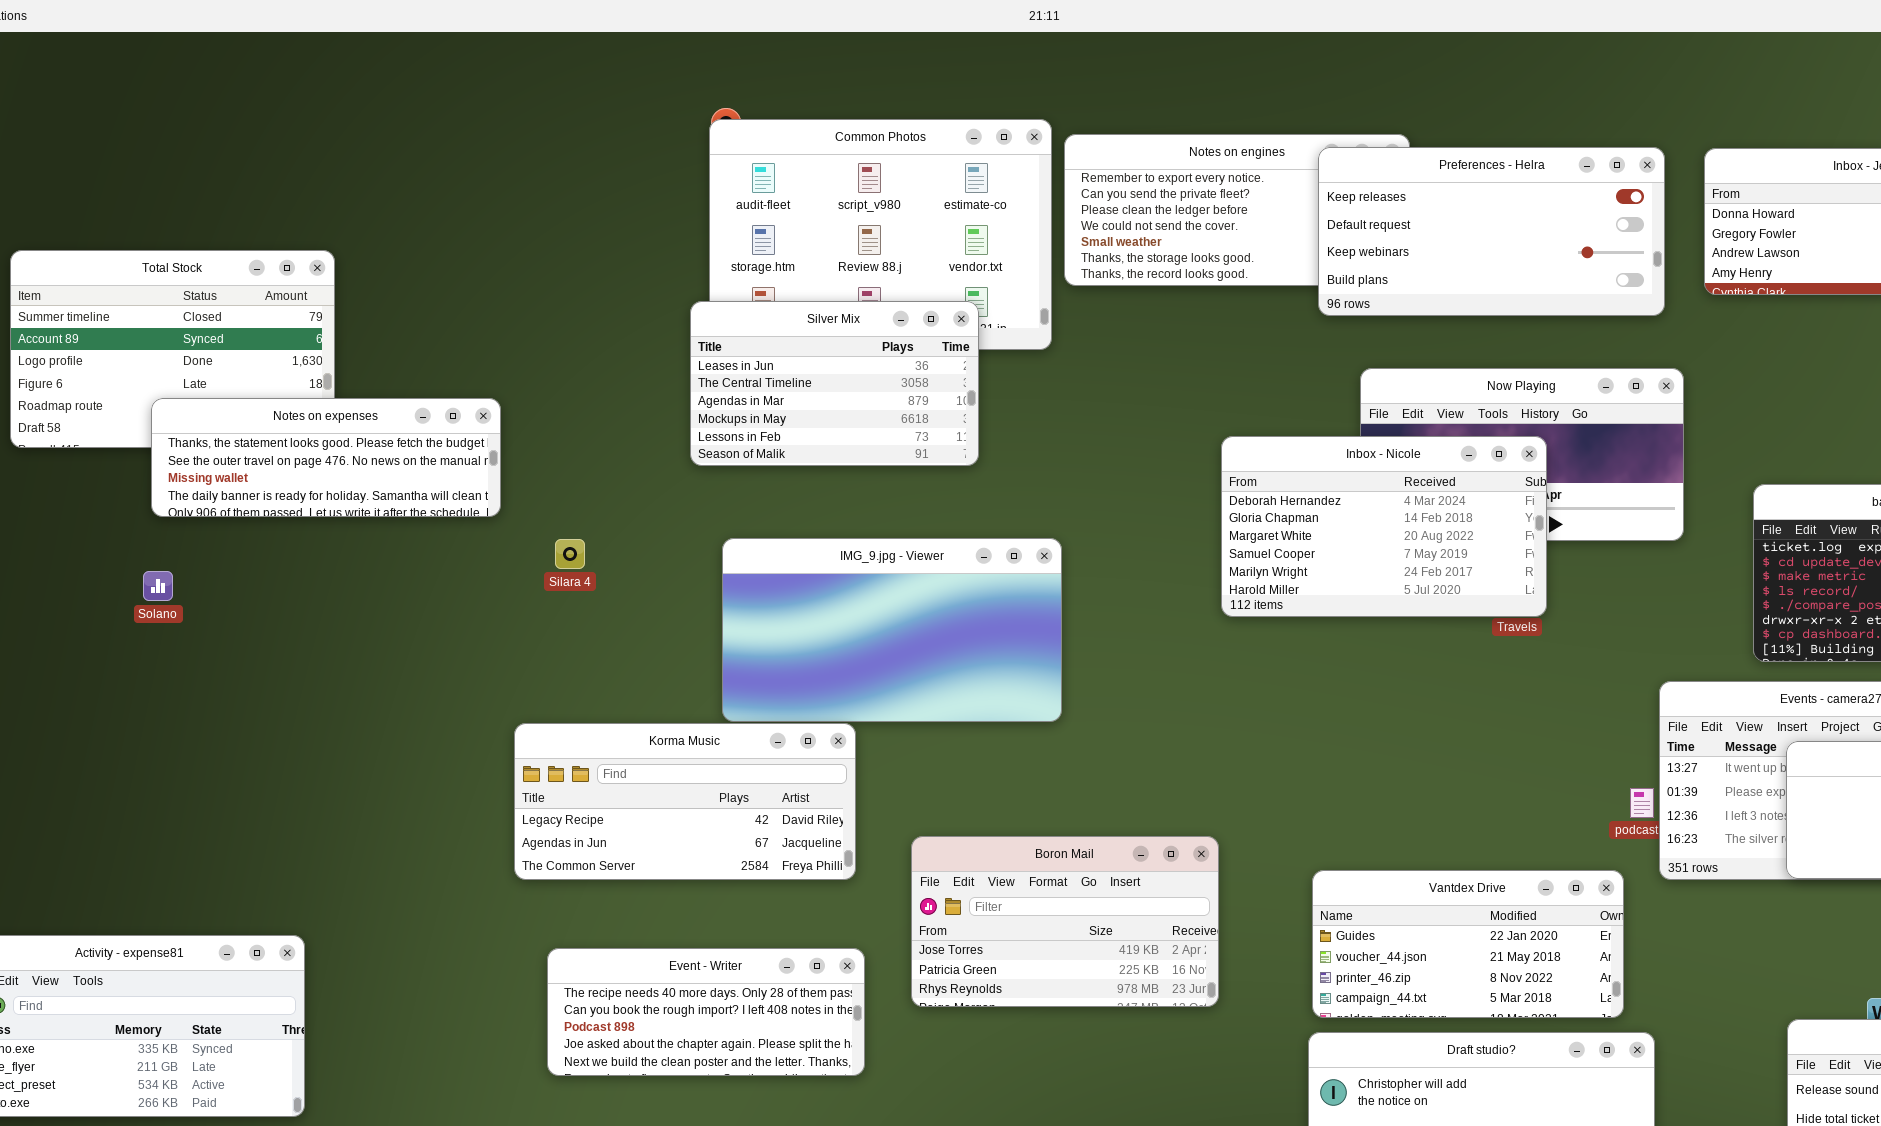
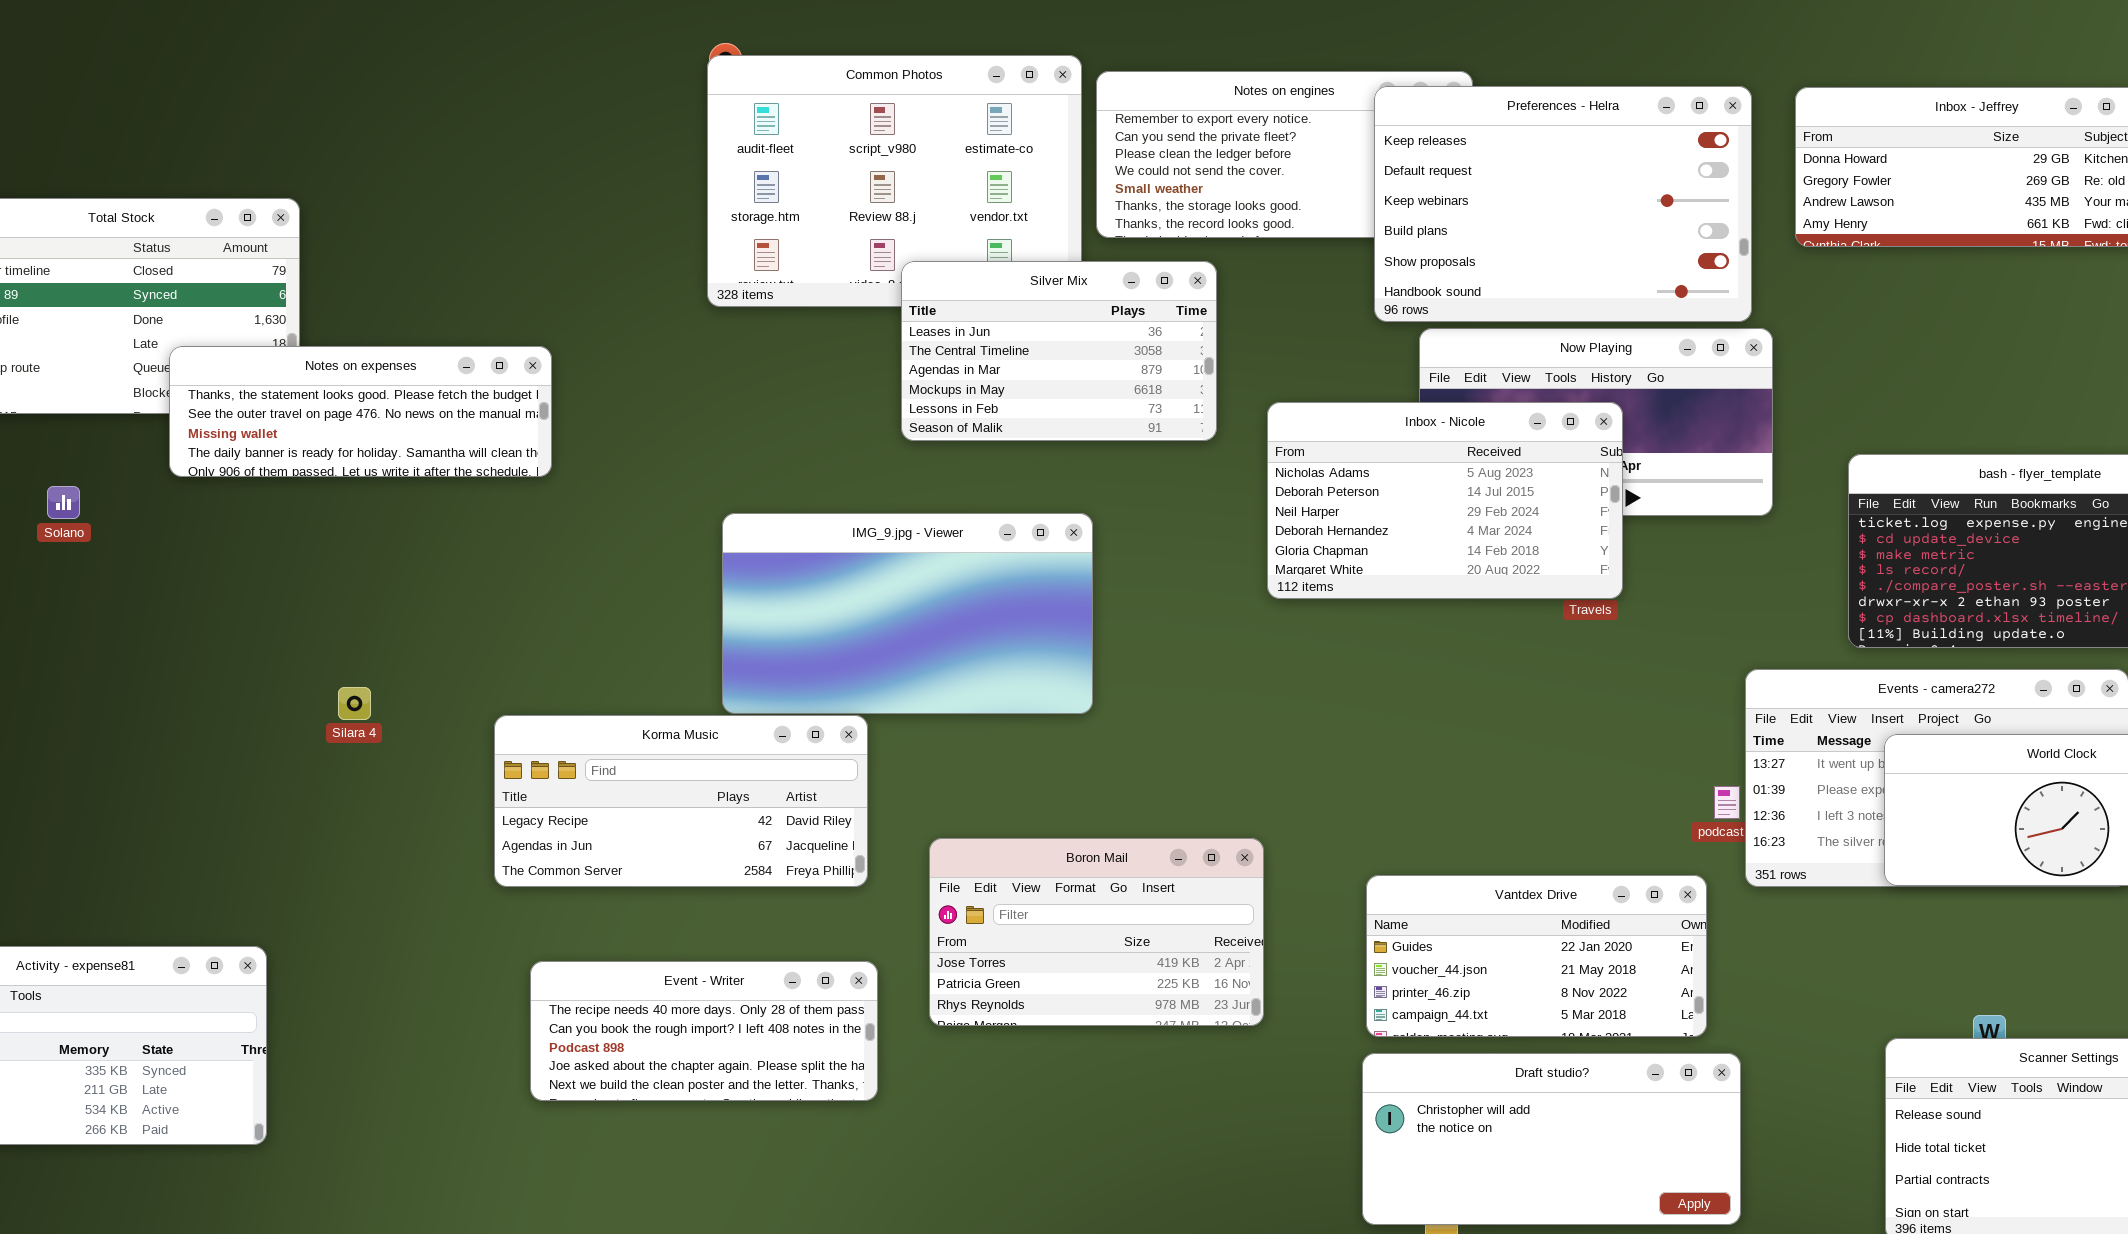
Preferences - Helra: [1318,147,1665,316] -> [1374,86,1752,322], resized
Silver Mix: [690,301,979,466] -> [901,261,1217,441], moved
Notes on expenses: [151,398,501,517] -> [169,346,552,477], moved
Inbox - Nicole: [1221,436,1547,617] -> [1267,402,1623,599], scrolled up 3 rows
Silara 4: [555,539,585,569] -> [338,687,371,720], moved
Solano: [143,571,173,601] -> [47,486,80,519], moved

